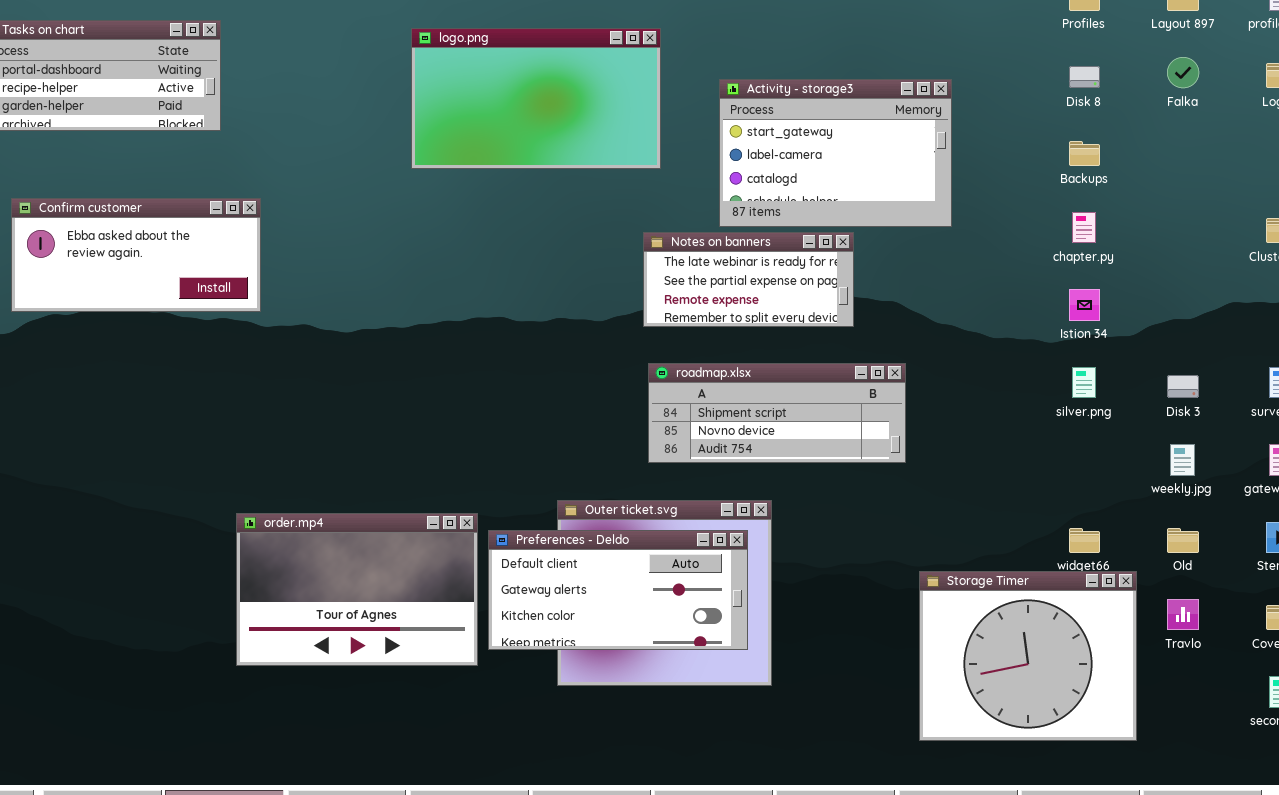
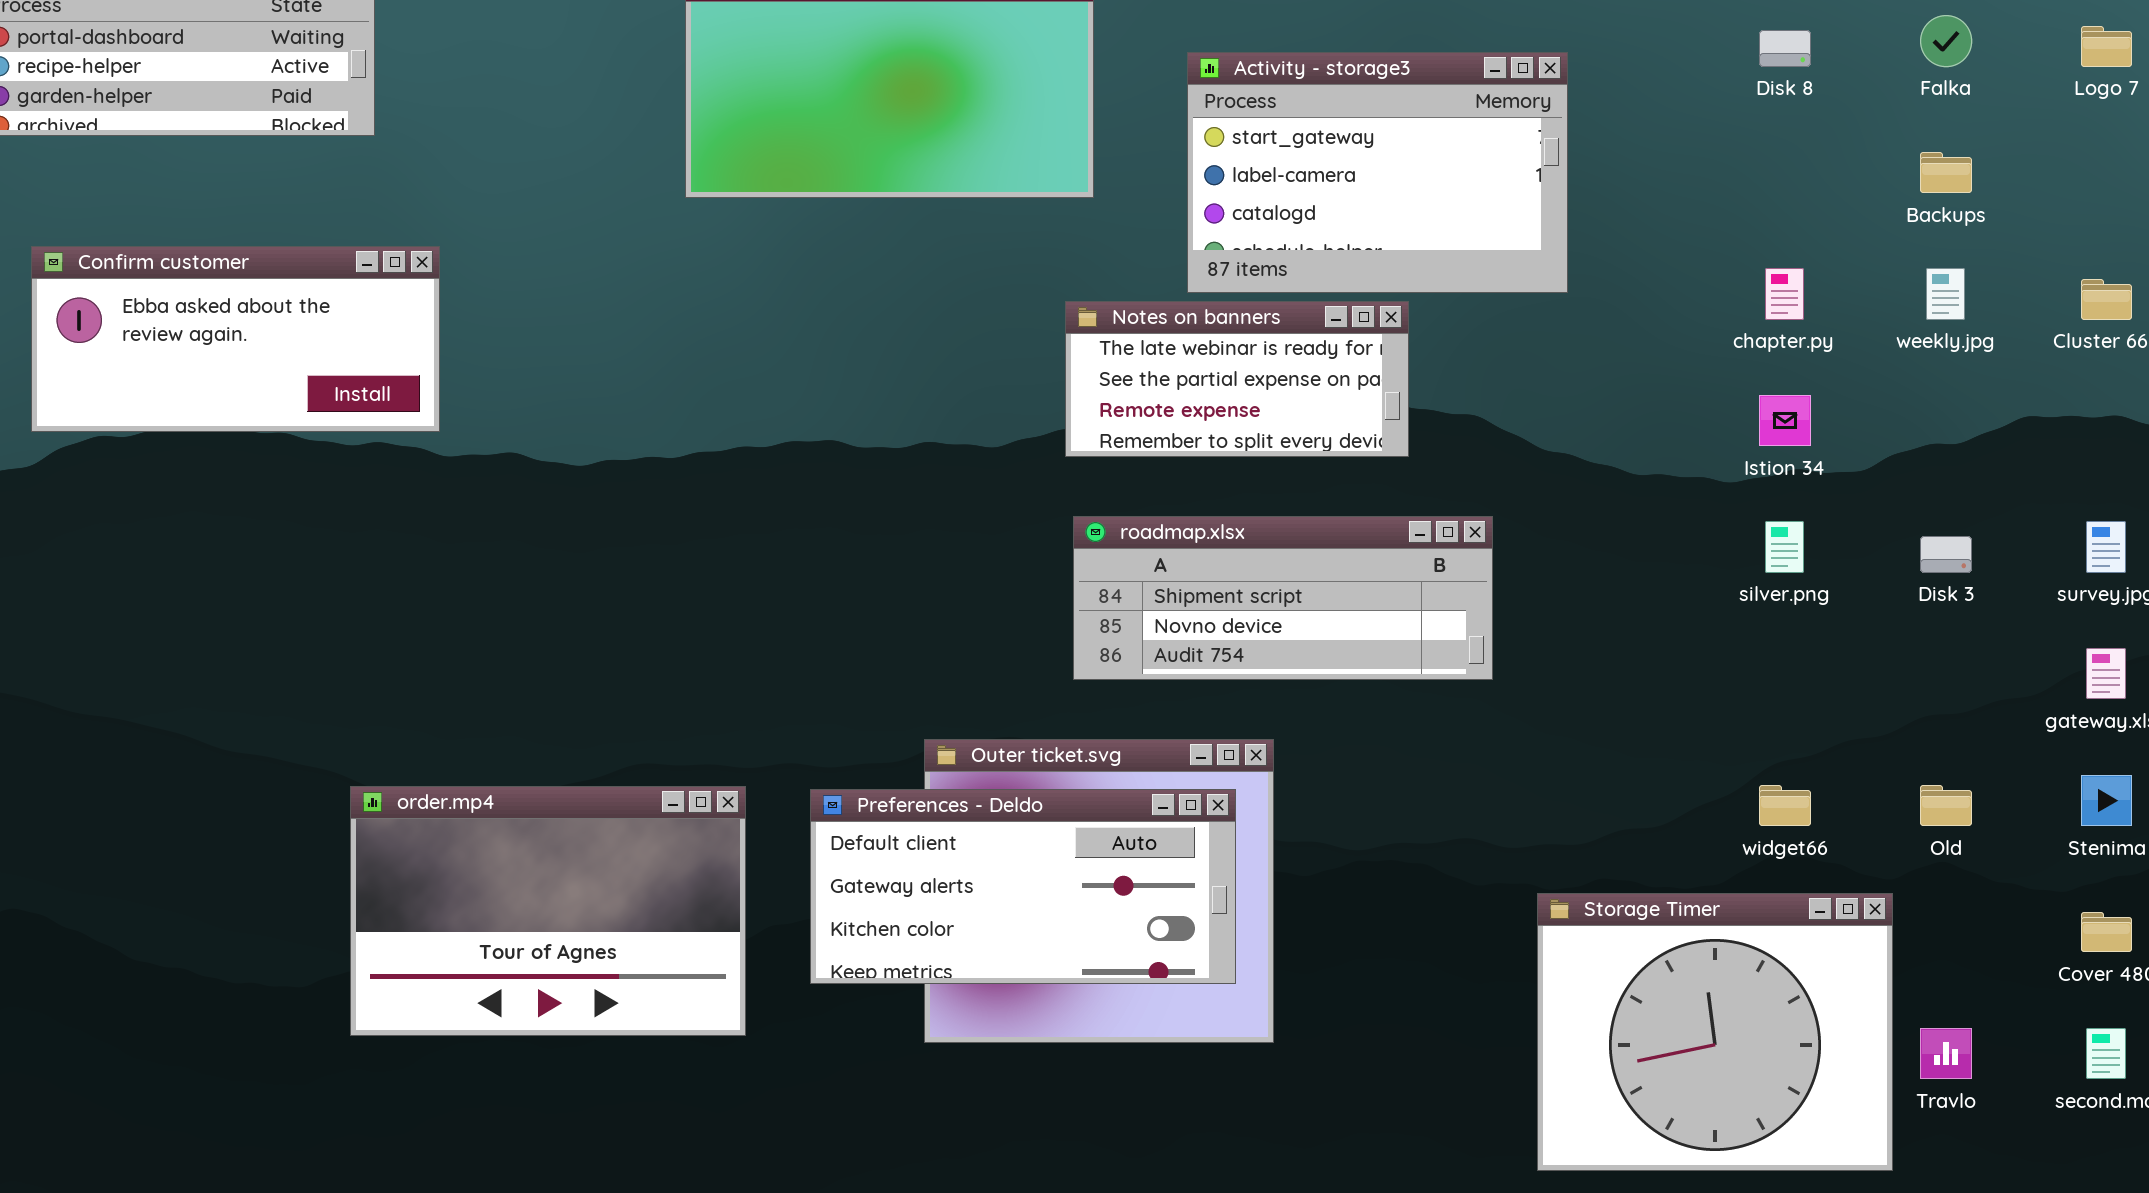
Backups: [1069,141,1100,166] -> [1920,152,1972,193], moved
weekly.jpg: [1170,444,1195,476] -> [1926,268,1965,320], moved
order.mp4: [236,513,478,666] -> [350,786,746,1036], moved
Storage Timer: [919,571,1137,741] -> [1537,893,1893,1171], moved
Travlo: [1167,599,1199,630] -> [1920,1028,1972,1079], moved

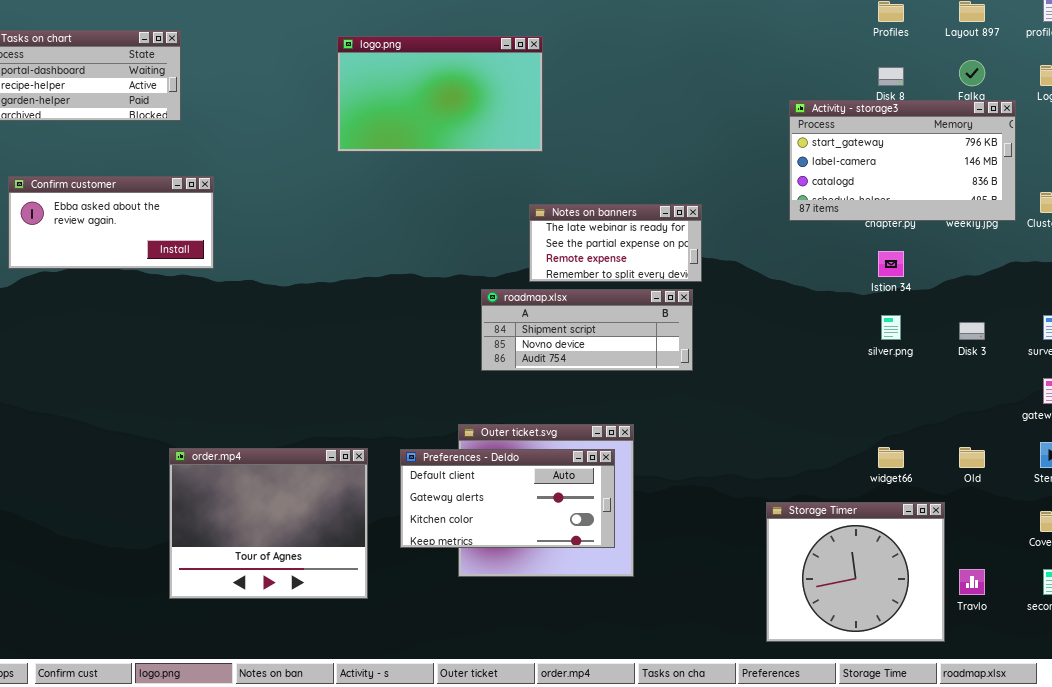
Activity - storage3: [1187,52,1568,293] -> [789,100,1016,221], moved, resized
roadmap.xlsx: [1073,516,1493,680] -> [481,289,693,371], moved
order.mp4: [350,786,746,1036] -> [169,448,368,599], resized

